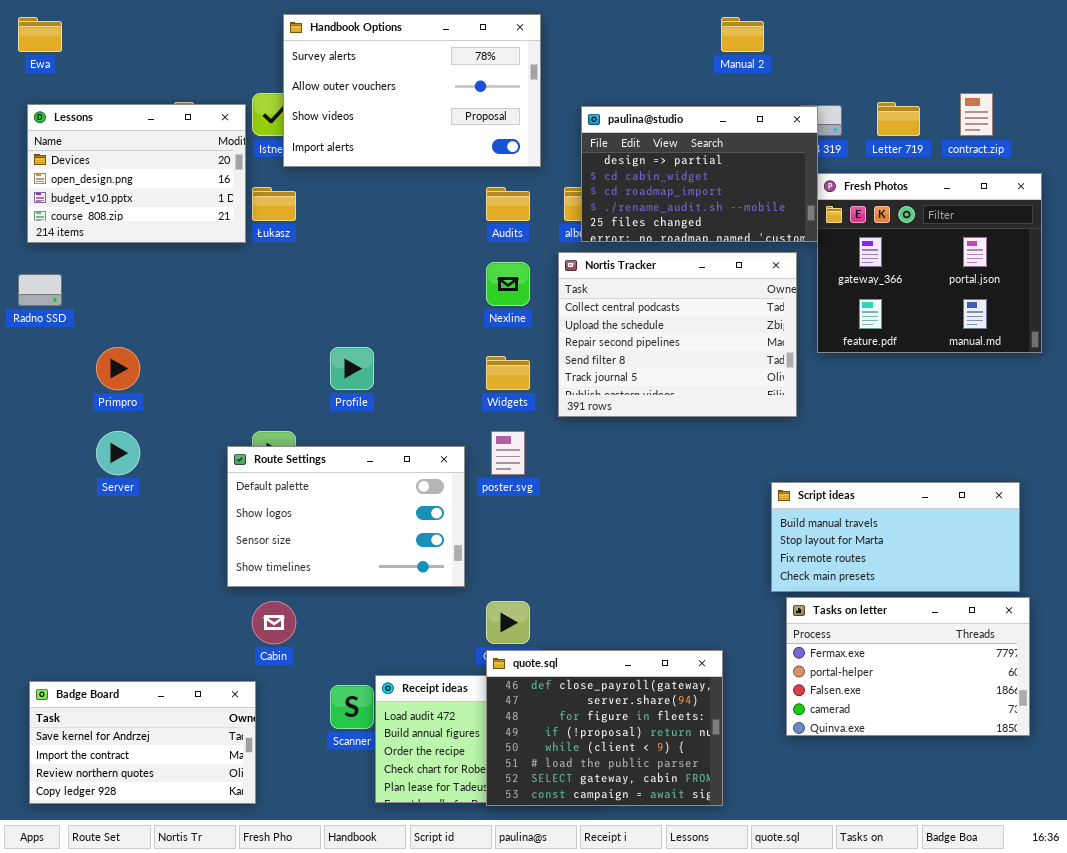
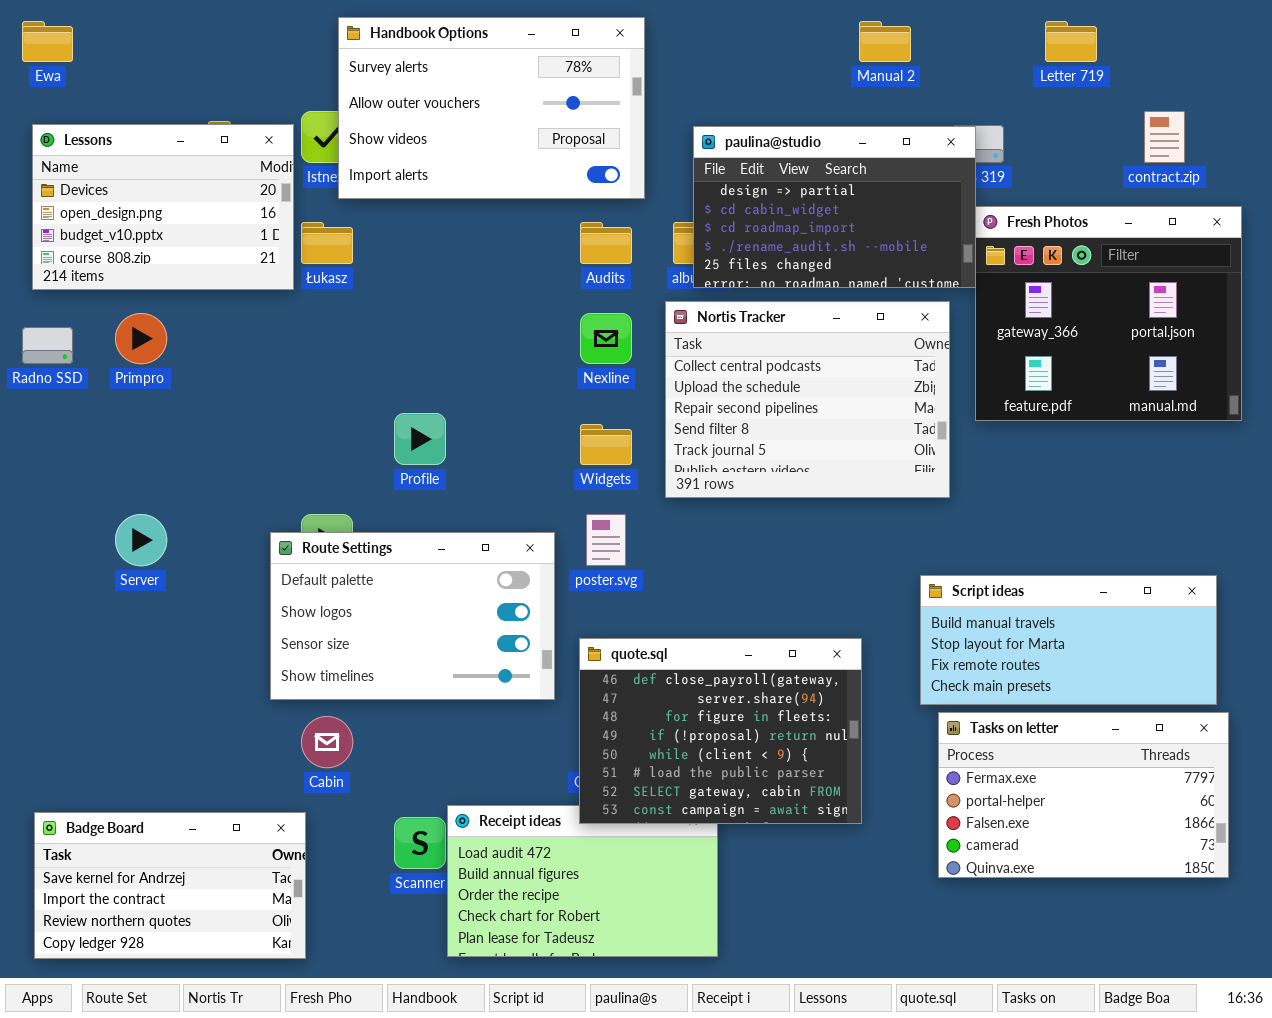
Letter 719: [877,102,920,136] -> [1045,21,1097,62], moved
Primpro: [96,347,140,390] -> [115,313,167,364], moved
quote.sql: [486,650,723,806] -> [579,638,862,824], moved

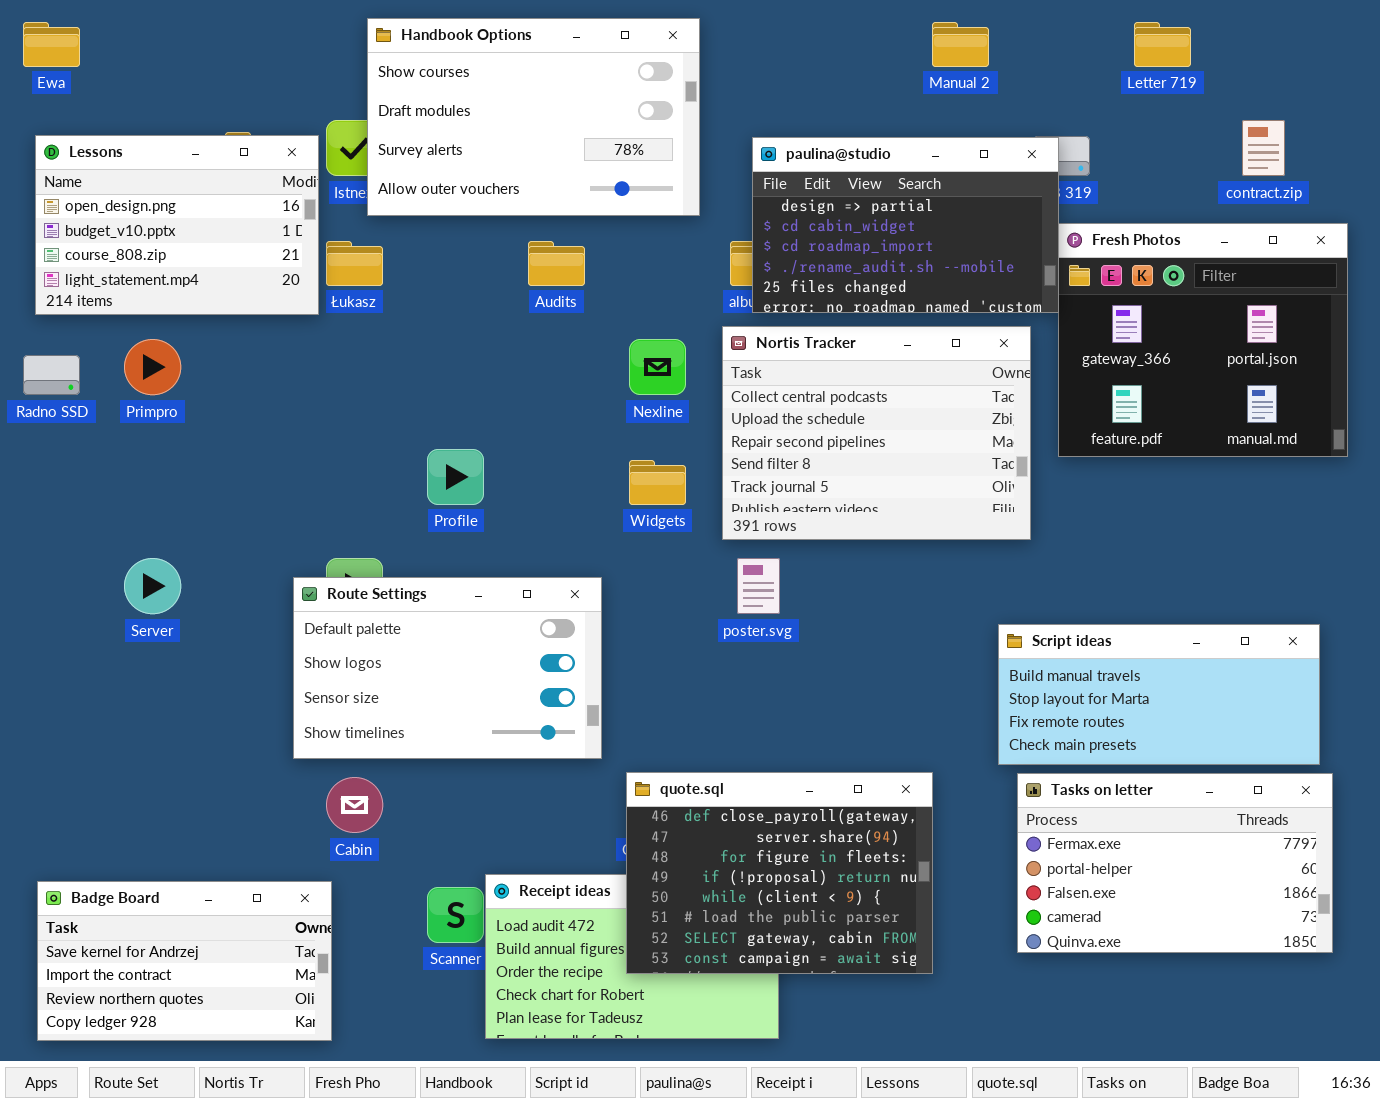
Handbook Options: [338,17,645,199] -> [367,18,700,216], scrolled up 2 rows
Lessons: [32,124,294,290] -> [35,135,319,315], scrolled down 1 row
Audits: [580,222,632,264] -> [528,241,585,286], moved
poster.svg: [586,514,626,566] -> [737,558,780,614], moved
quote.sql: [579,638,862,824] -> [626,772,933,974], moved

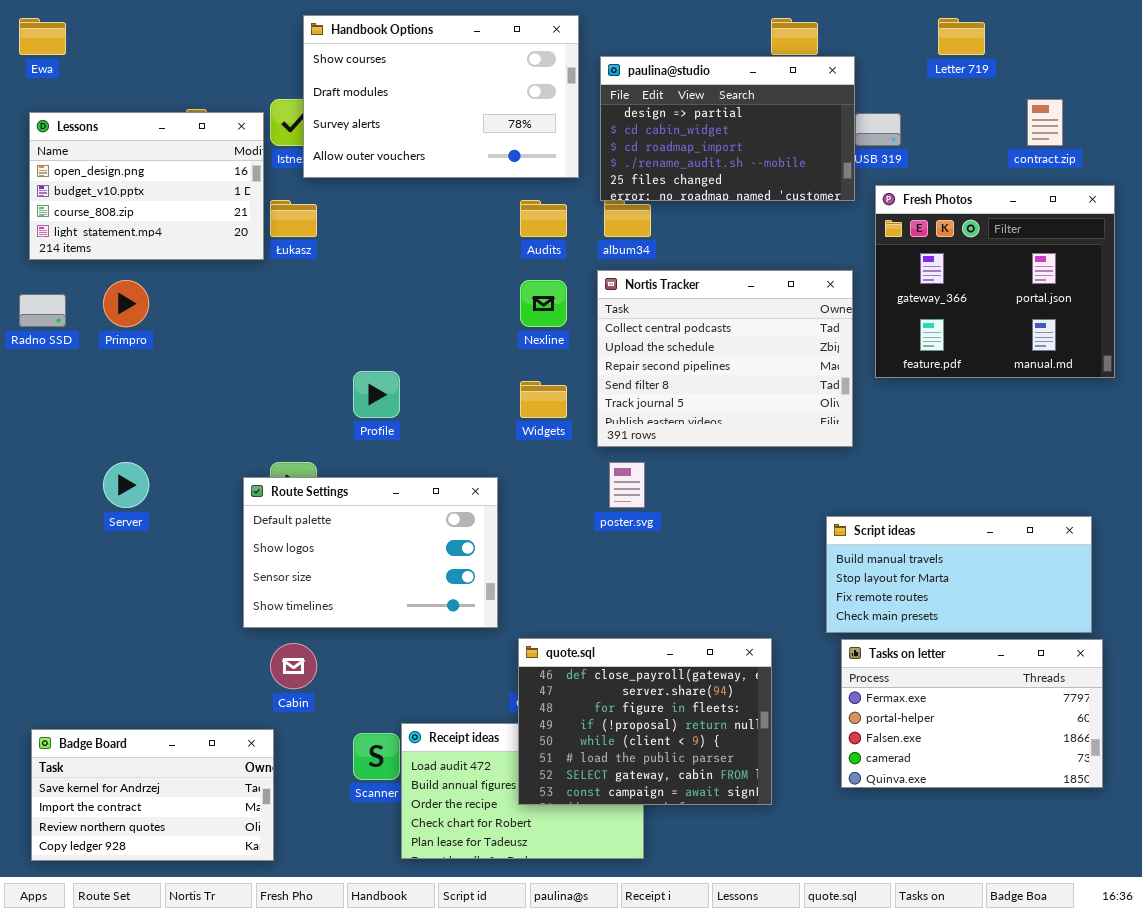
paulina@studio: [752,137,1059,313] -> [600,56,855,201], moved
Audits: [528,241,585,286] -> [520,200,567,237], moved

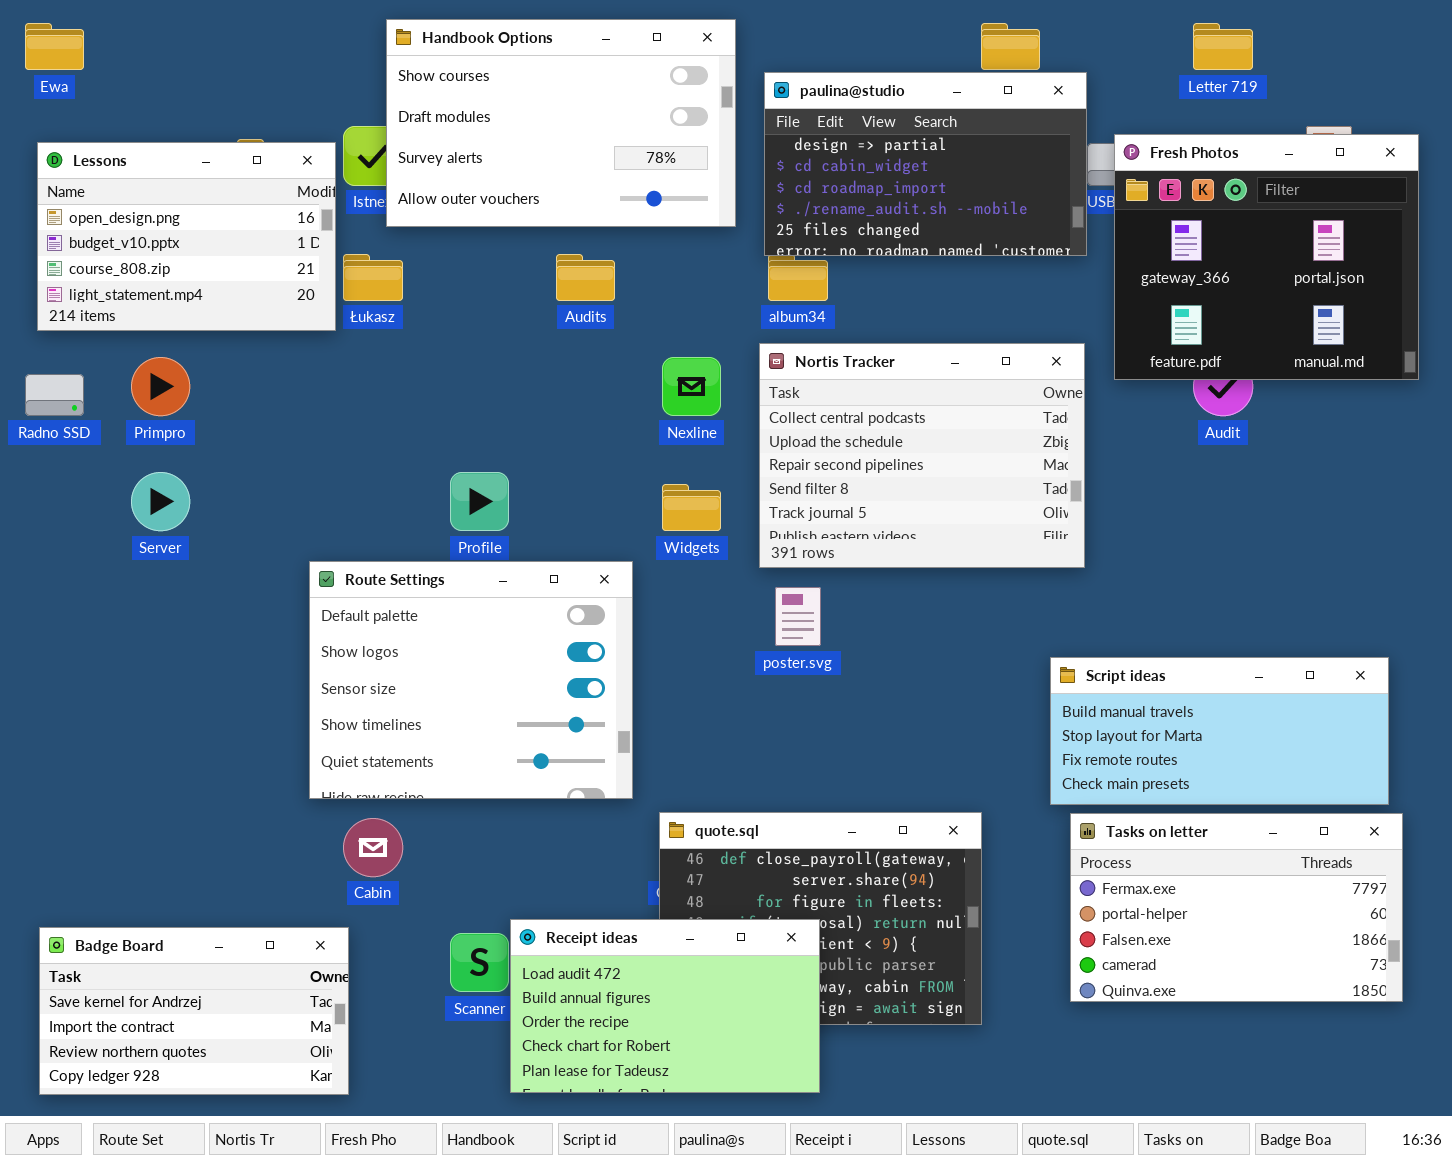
Fresh Photos: [875,185,1115,378] -> [1114,134,1419,380], moved
Audits: [520,200,567,237] -> [556,254,615,301], moved
Server: [103,462,149,508] -> [131,472,190,531], moved
Route Settings: [243,477,498,628] -> [309,561,633,799], resized
Receipt ideas: [401,723,644,859] -> [510,919,820,1093], raised

